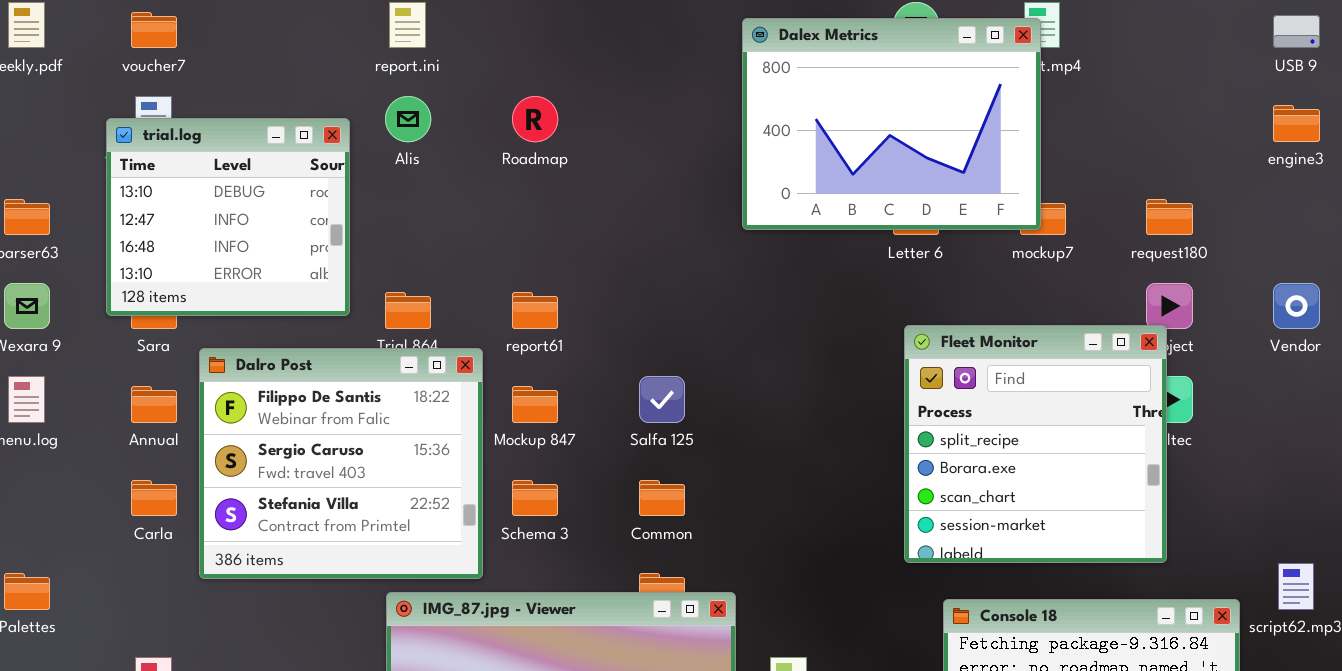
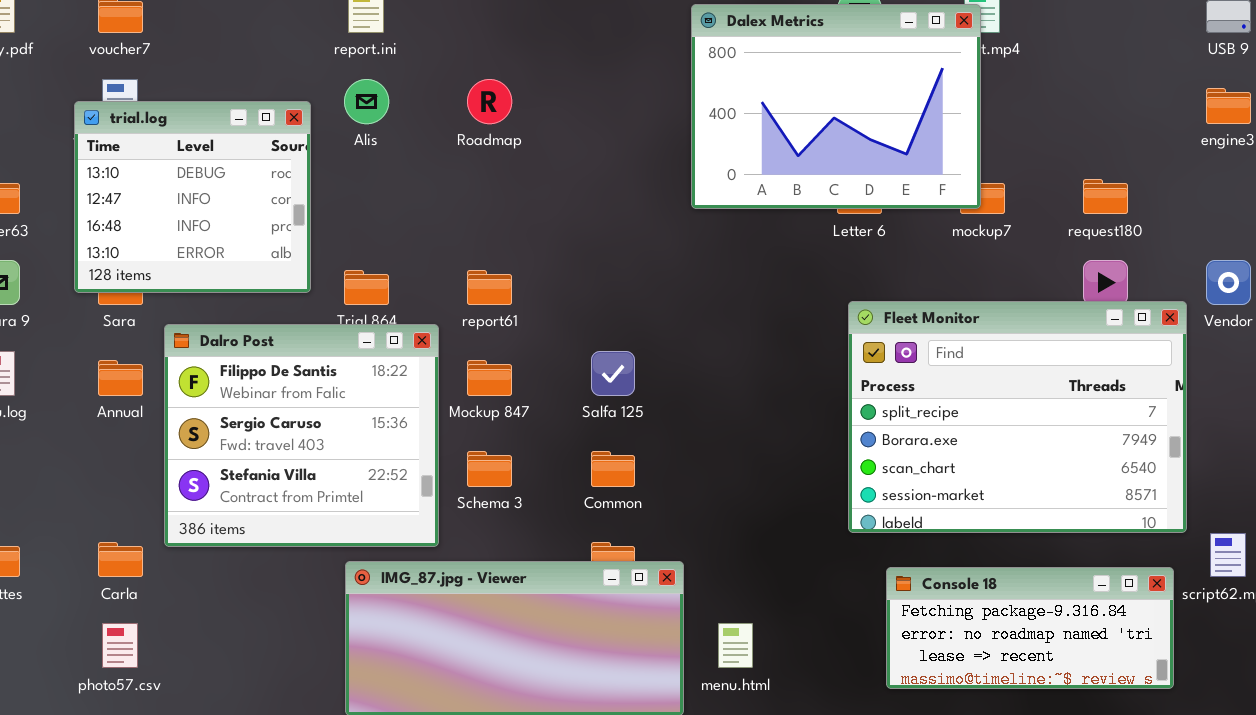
Fleet Monitor: [904,325,1167,563] -> [848,301,1187,533], resized
Carla: [131,480,177,516] -> [98,542,143,577], moved

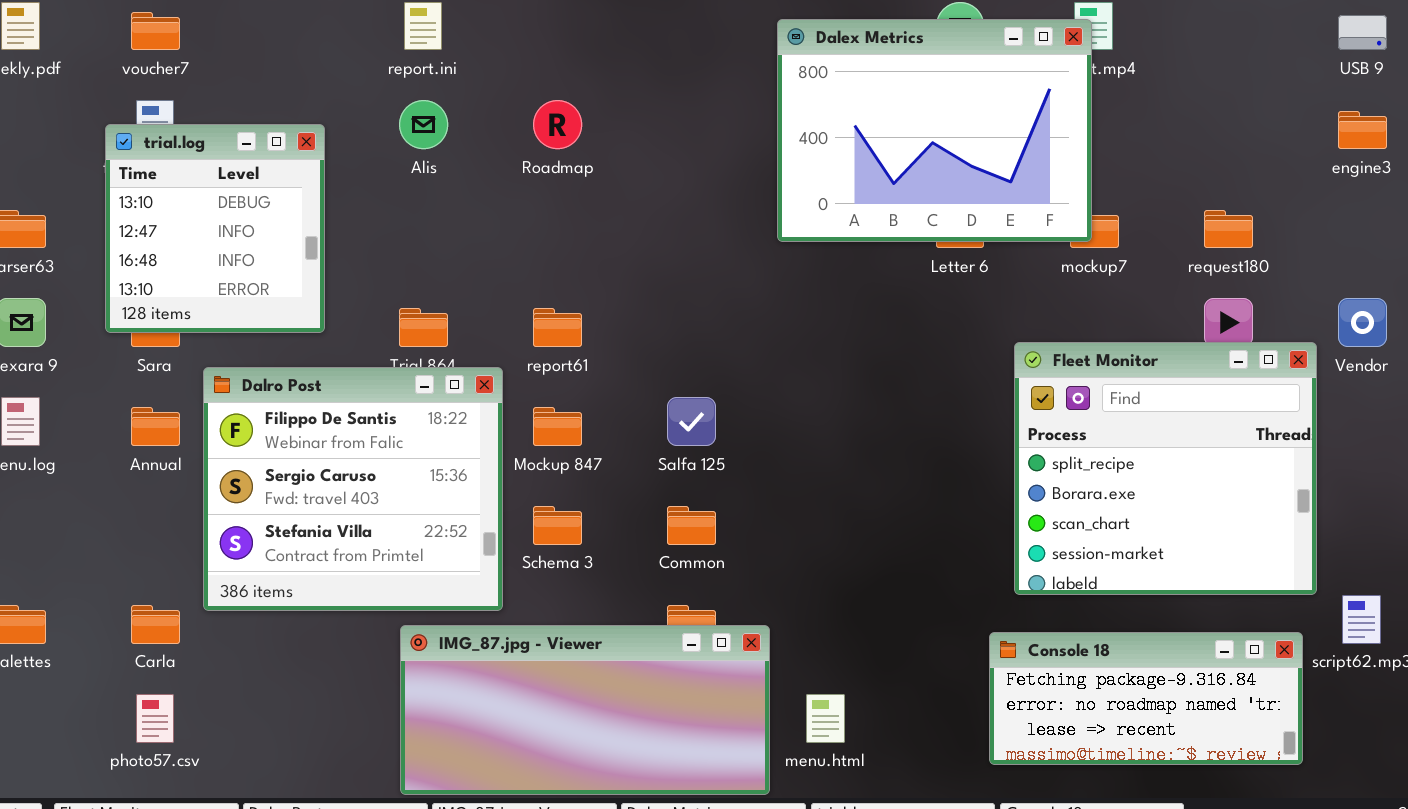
trial.log: [74,101,311,293] -> [105,124,325,333], resized
Fleet Monitor: [848,301,1187,533] -> [1014,342,1317,595], resized

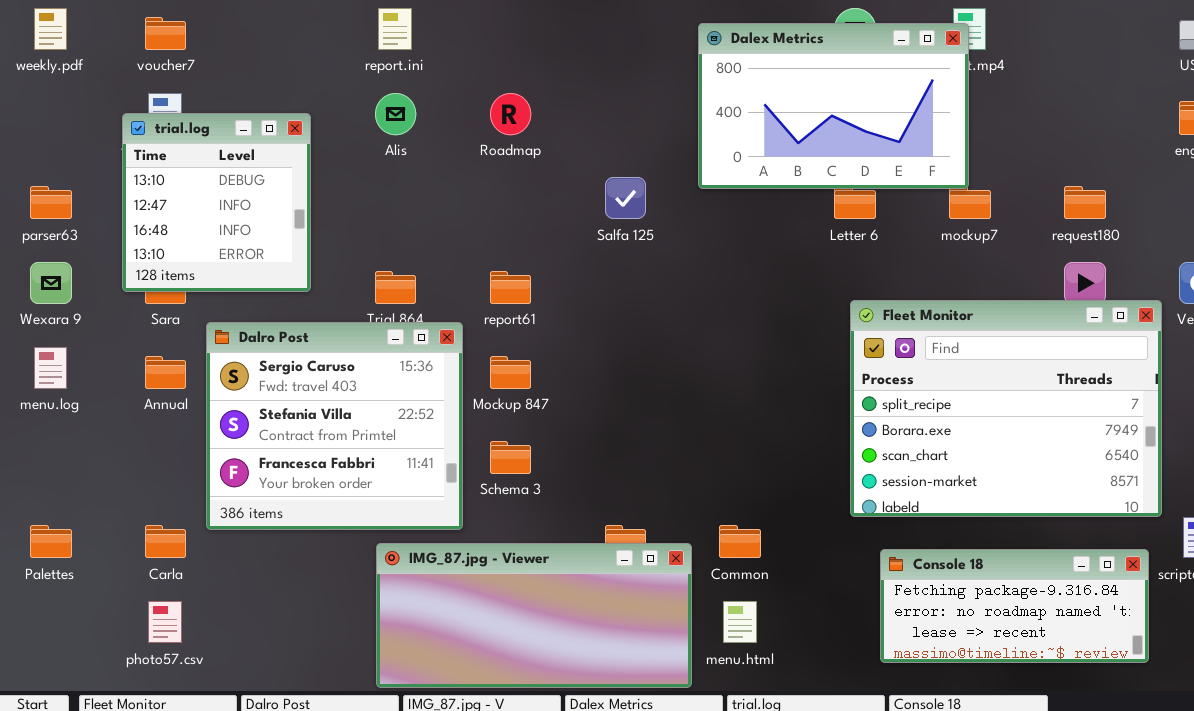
Dalex Metrics: [777,19,1092,242] -> [698,23,969,189], resized
Fleet Monitor: [1014,342,1317,595] -> [850,300,1162,517], resized
Dalro Post: [203,367,503,611] -> [206,322,463,530], scrolled down 1 row
Salfa 125: [667,397,716,446] -> [605,177,646,219], moved
Common: [667,506,716,545] -> [719,525,761,558], moved

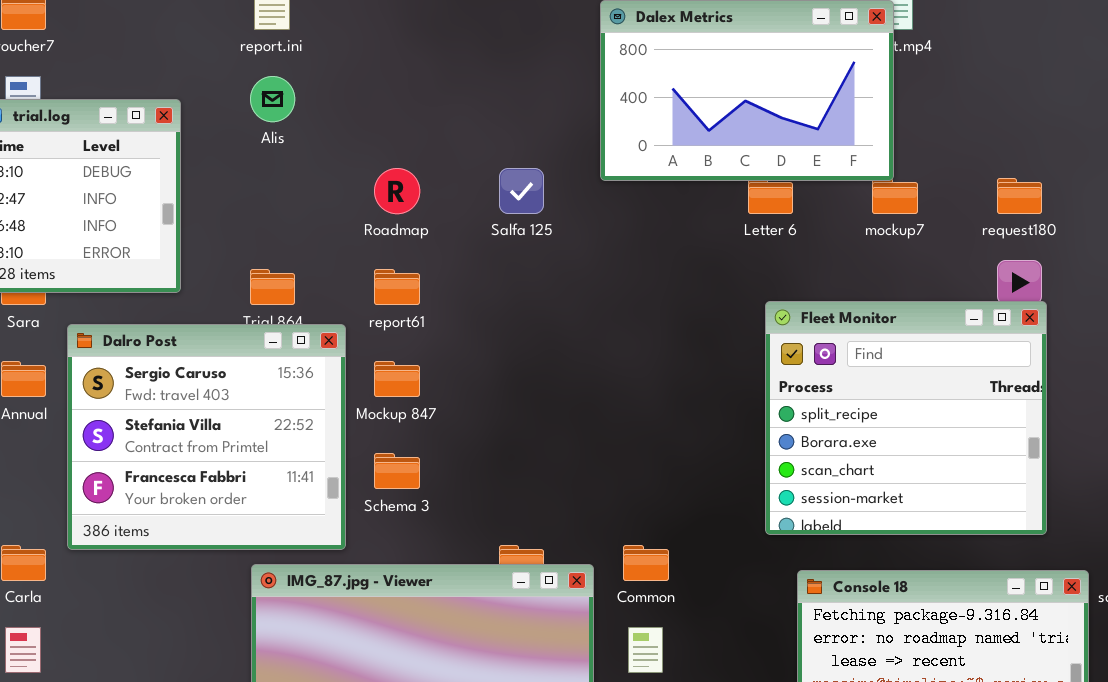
Roadmap: [490,93,531,135] -> [374,168,420,214], moved
Fleet Monitor: [850,300,1162,517] -> [765,301,1047,535], resized

